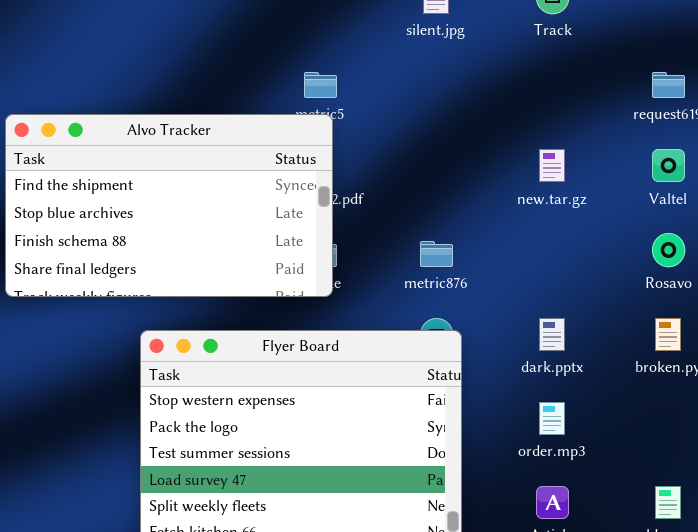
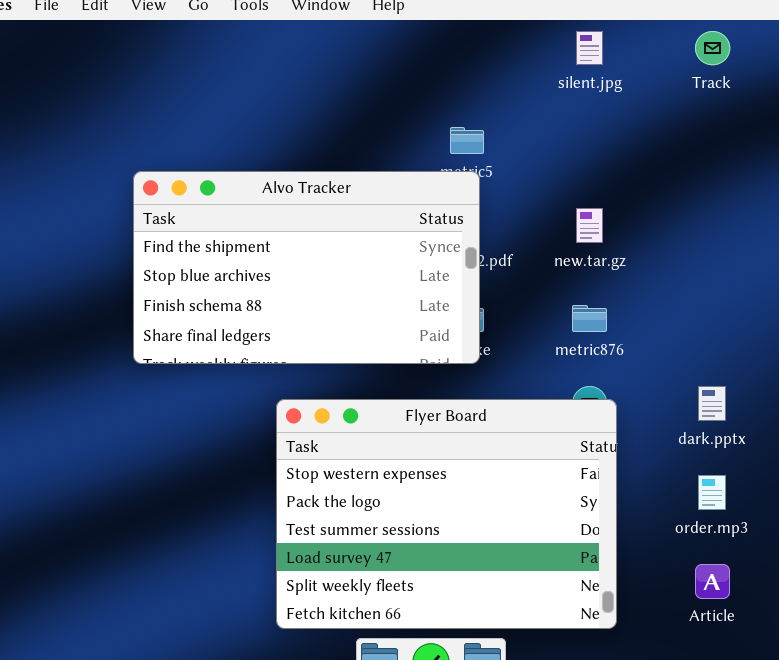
new.tar.gz: [539,149,565,182] -> [576,208,603,243], moved

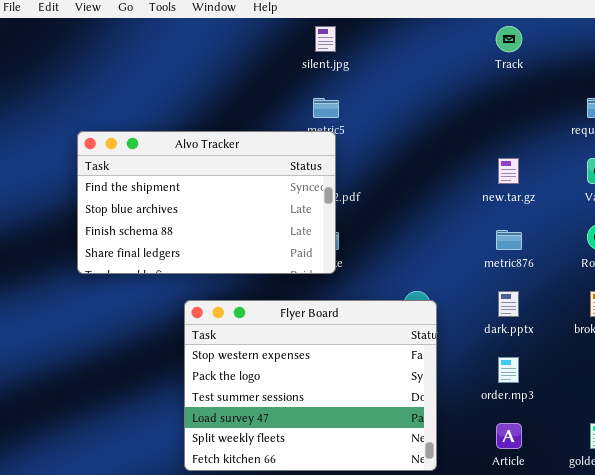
silent.jpg: [576,31,603,65] -> [315,26,336,52], moved
new.tar.gz: [576,208,603,243] -> [498,158,519,184], moved
metric876: [572,305,607,332] -> [496,230,522,250], moved

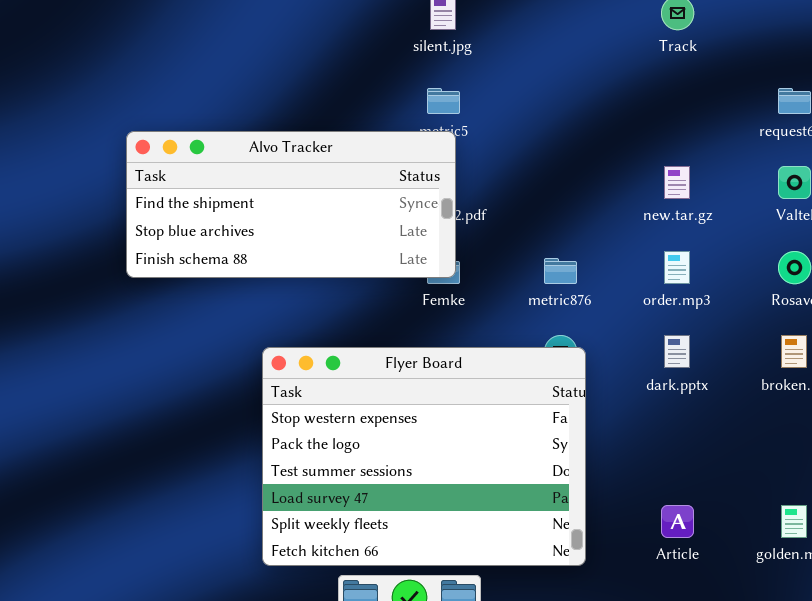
Alvo Tracker: [77,131,336,274] -> [126,131,456,278], resized
metric876: [496,230,522,250] -> [544,258,577,284], moved
order.mp3: [498,357,519,383] -> [664,251,690,284], moved

